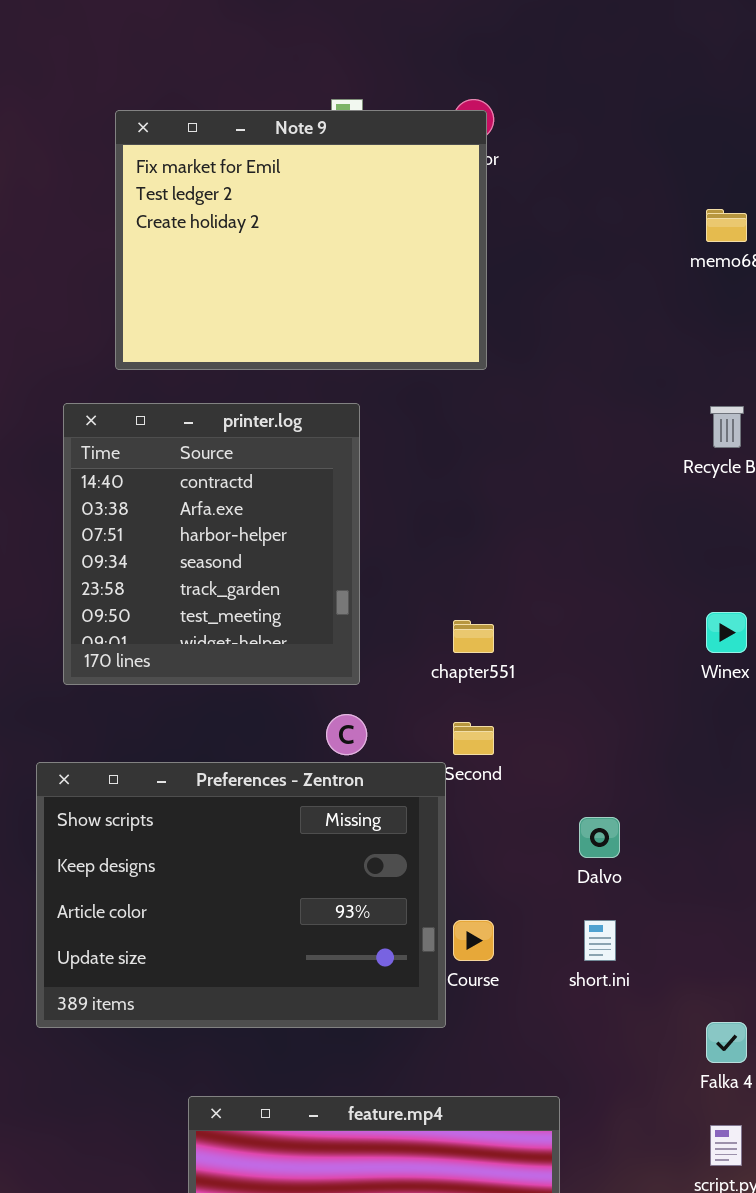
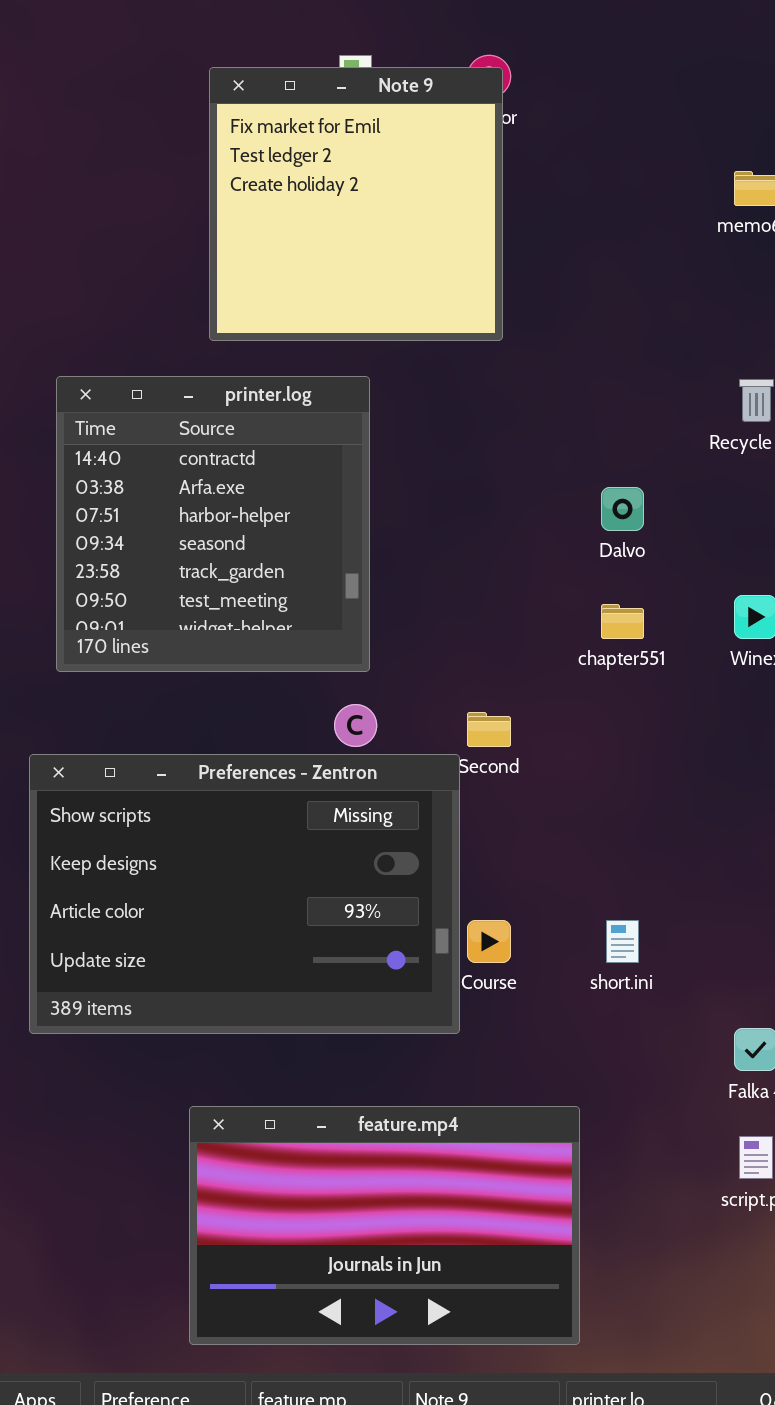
Note 9: [115,110,487,370] -> [209,67,503,341], resized
chapter551: [453,620,494,653] -> [601,604,644,639], moved
Dalvo: [579,817,620,858] -> [601,487,644,531], moved

